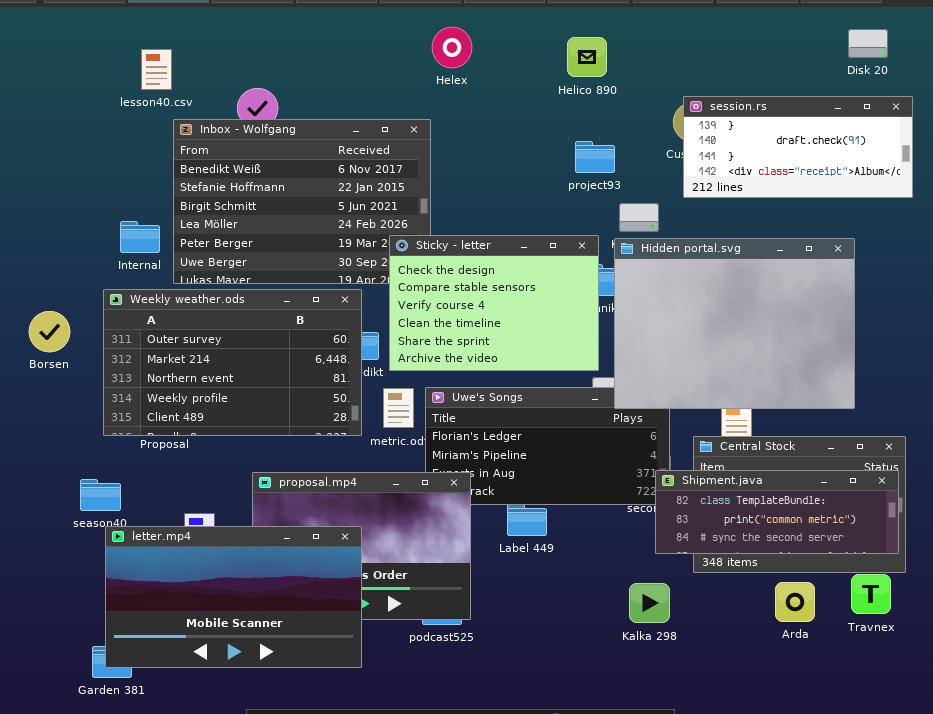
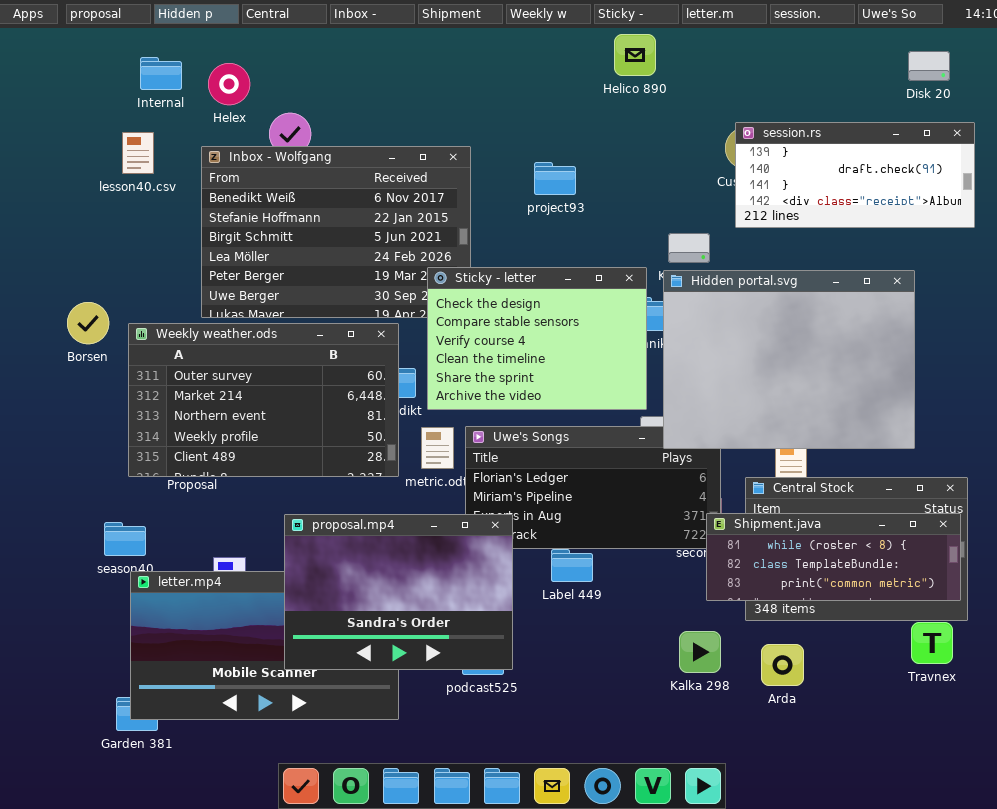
Helex: [432,27,472,68] -> [208,63,250,105], moved
Helico 890: [567,37,607,77] -> [614,34,656,76], moved
lesson40.csv: [141,49,172,90] -> [122,132,154,174], moved
project93: [575,141,615,173] -> [534,162,576,195], moved
Internal: [120,221,160,253] -> [140,57,182,90], moved
Borsen: [29,311,70,352] -> [67,302,109,344], moved
Shipment.java: [655,470,899,554] -> [706,513,961,601], scrolled up 1 row
proposal.mp4: [252,472,471,620] -> [284,514,513,670], raised
Arda: [775,582,815,622] -> [761,644,804,686], moved

